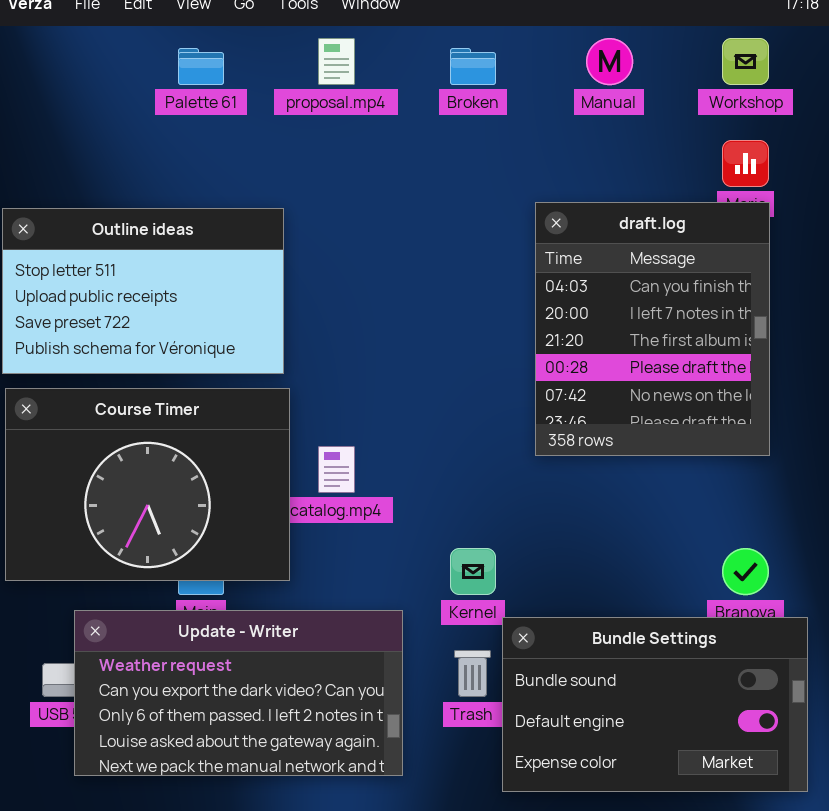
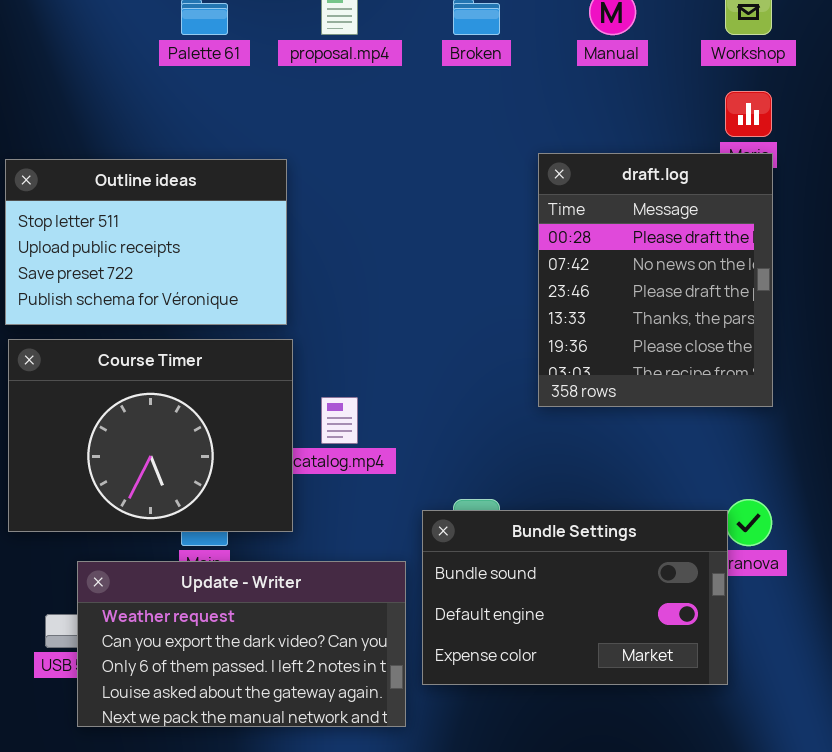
draft.log: [535,202,770,456] -> [538,153,773,407], scrolled down 3 rows
Bundle Settings: [502,617,808,792] -> [422,510,728,685], moved

